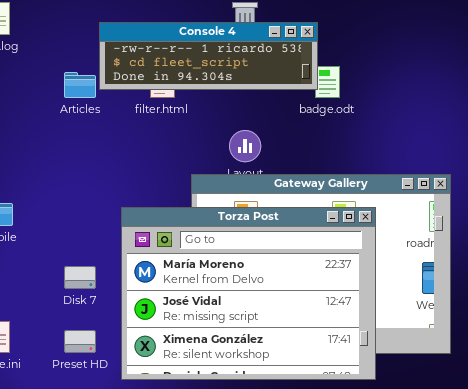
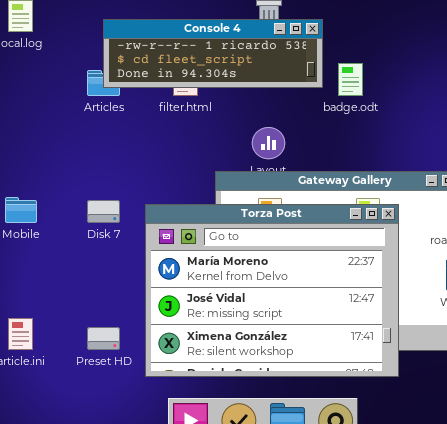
Console 4: [99,22,318,90] -> [103,19,323,88], moved
Disk 7: [64,266,96,289] -> [87,200,120,223], moved

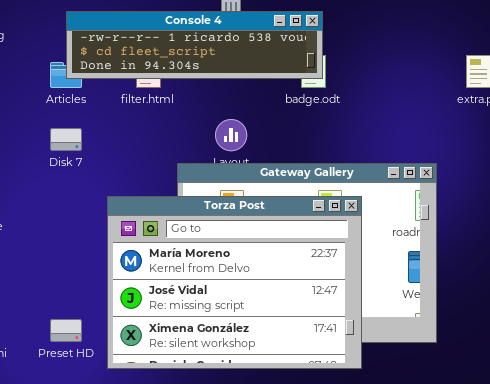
Console 4: [103,19,323,88] -> [66,11,323,79], resized
Disk 7: [87,200,120,223] -> [50,128,82,151], moved

